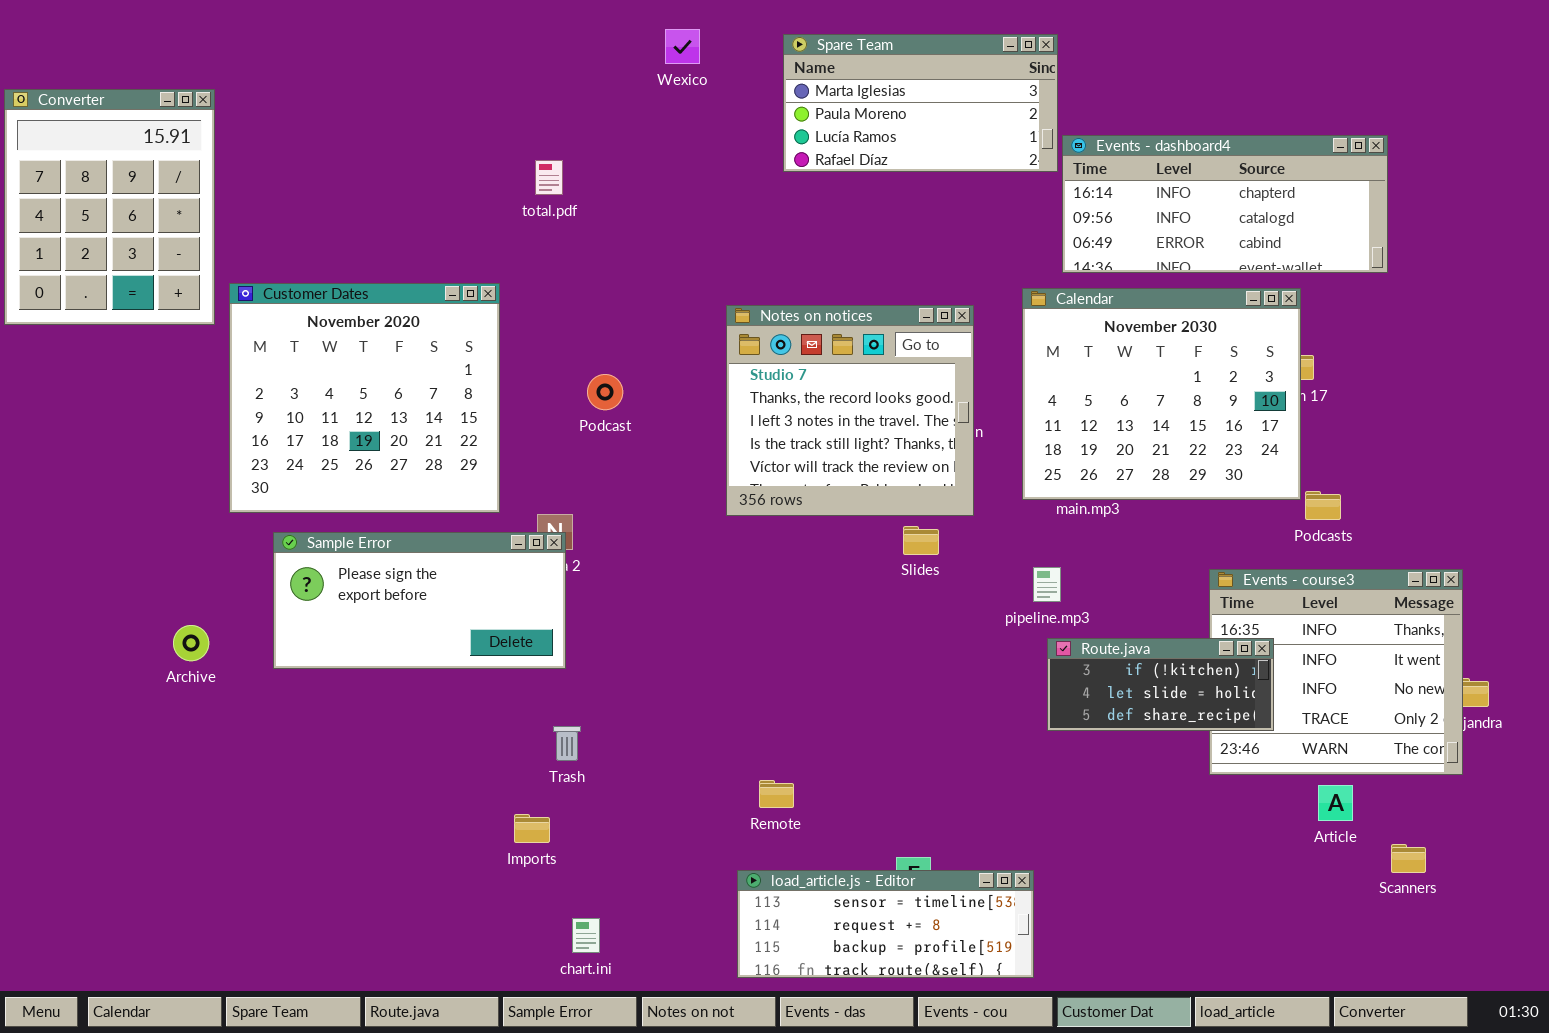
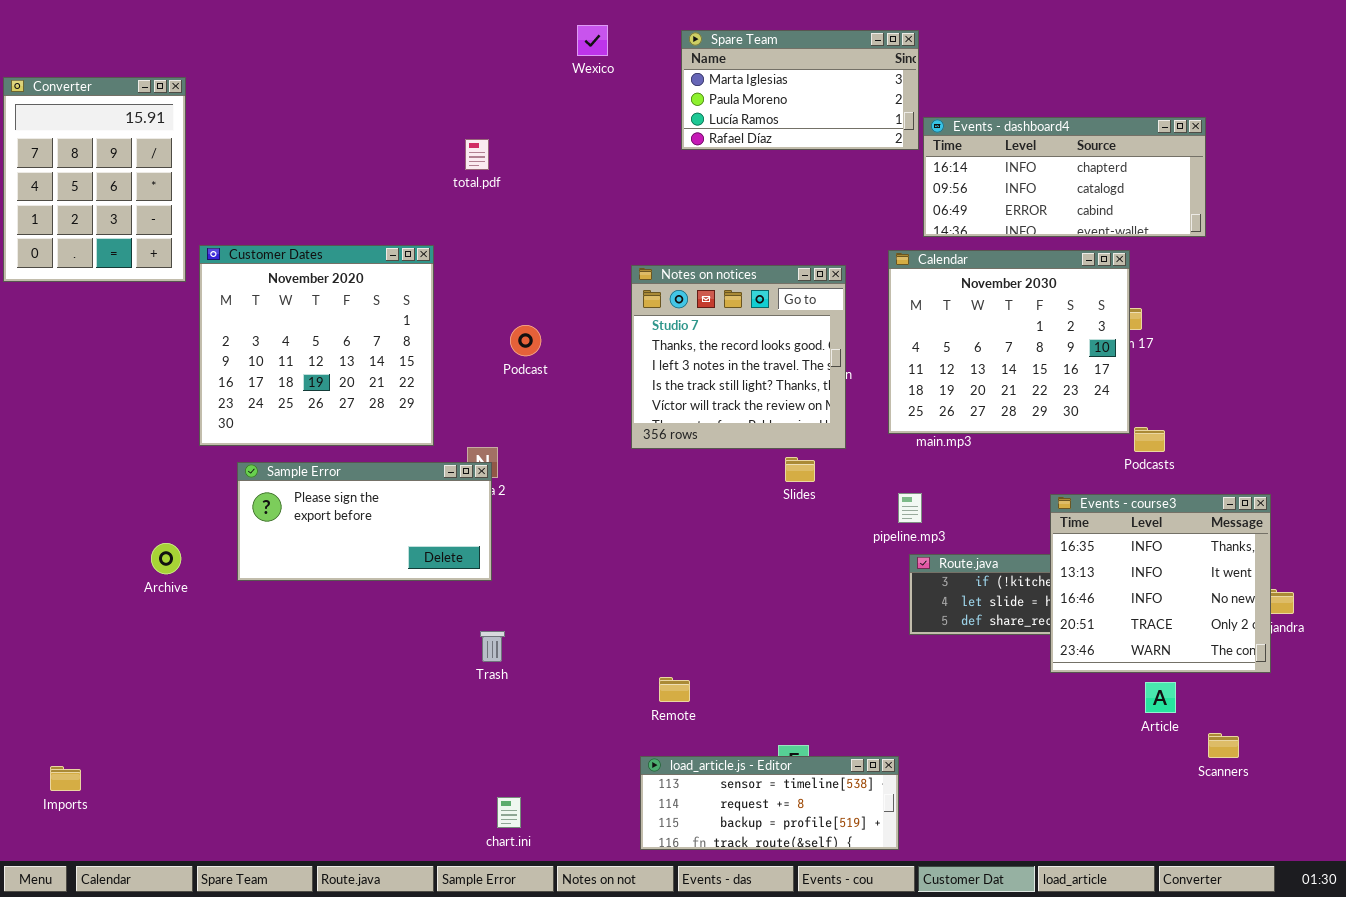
Events - course3: [1209,569,1463,775] -> [1050,494,1271,673], raised
Imports: [514,814,550,843] -> [50,766,81,791], moved

